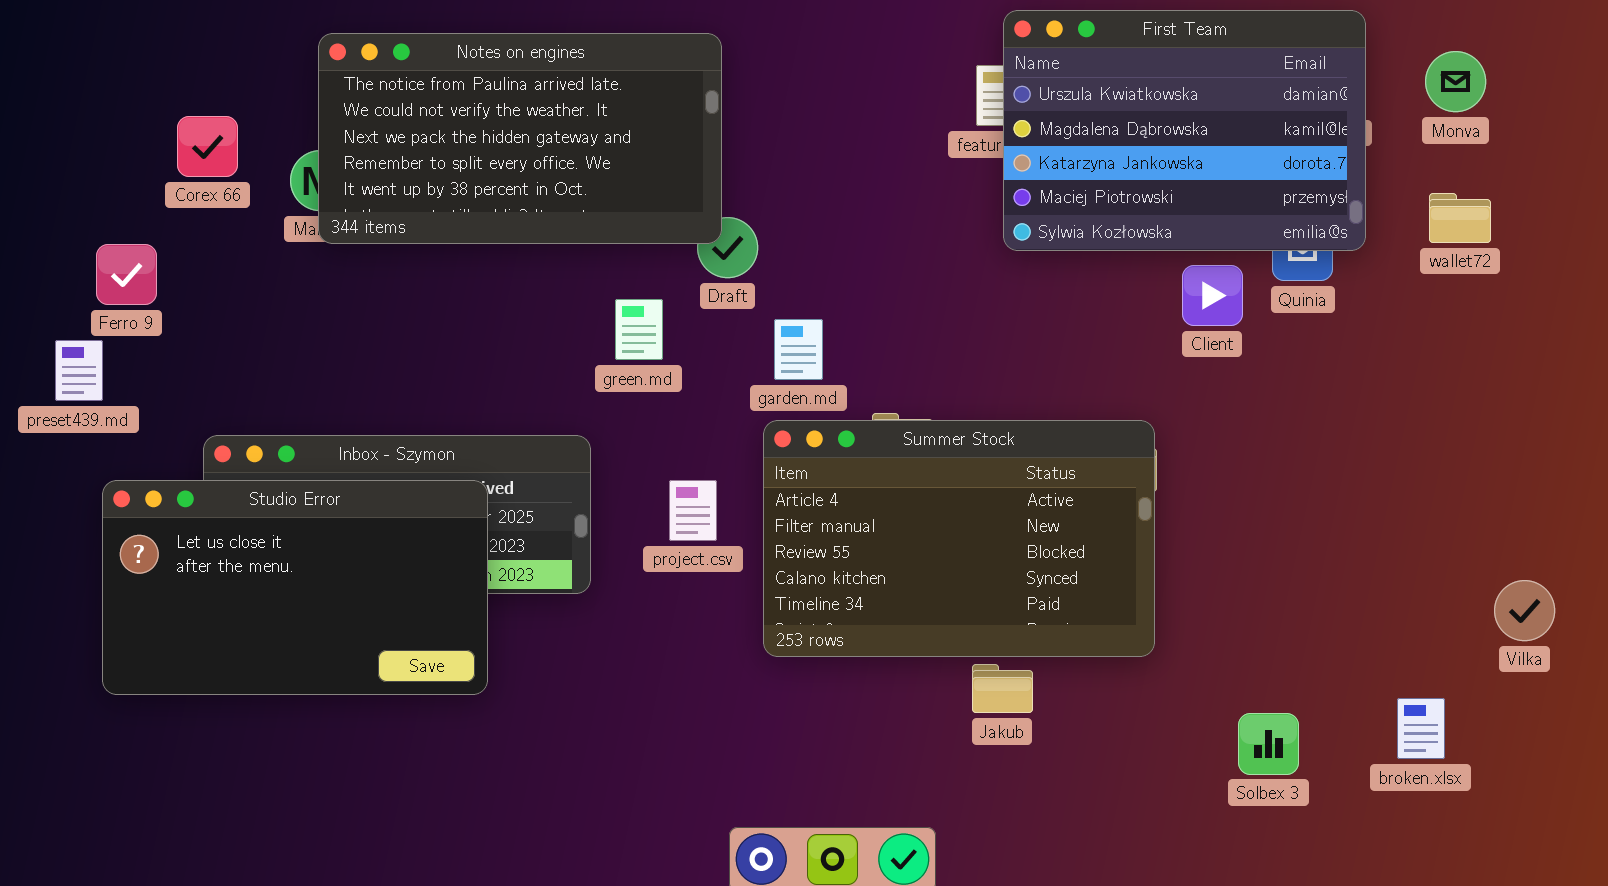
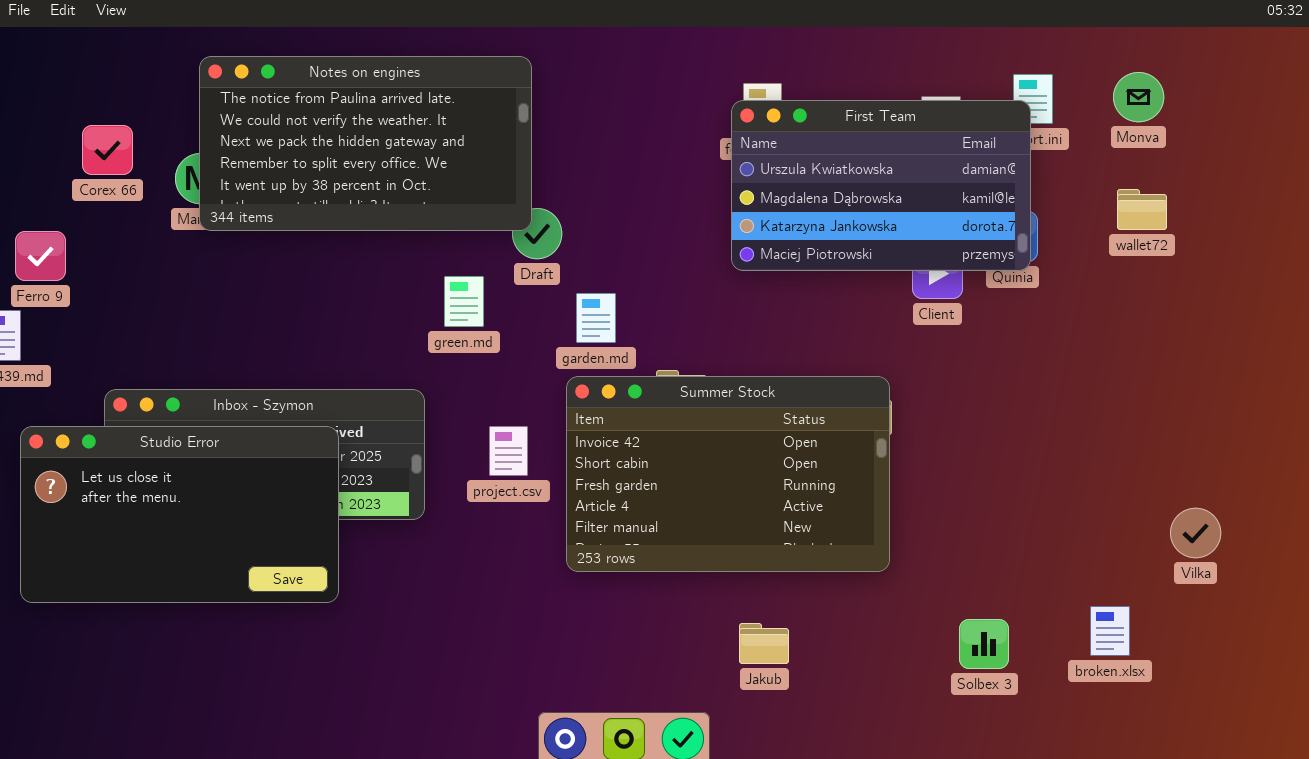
First Team: [1003,10,1366,251] -> [731,100,1031,271], moved, resized
Summer Stock: [763,420,1155,657] -> [566,376,890,572], scrolled up 3 rows
Jakub: [972,664,1033,713] -> [739,623,789,664], moved

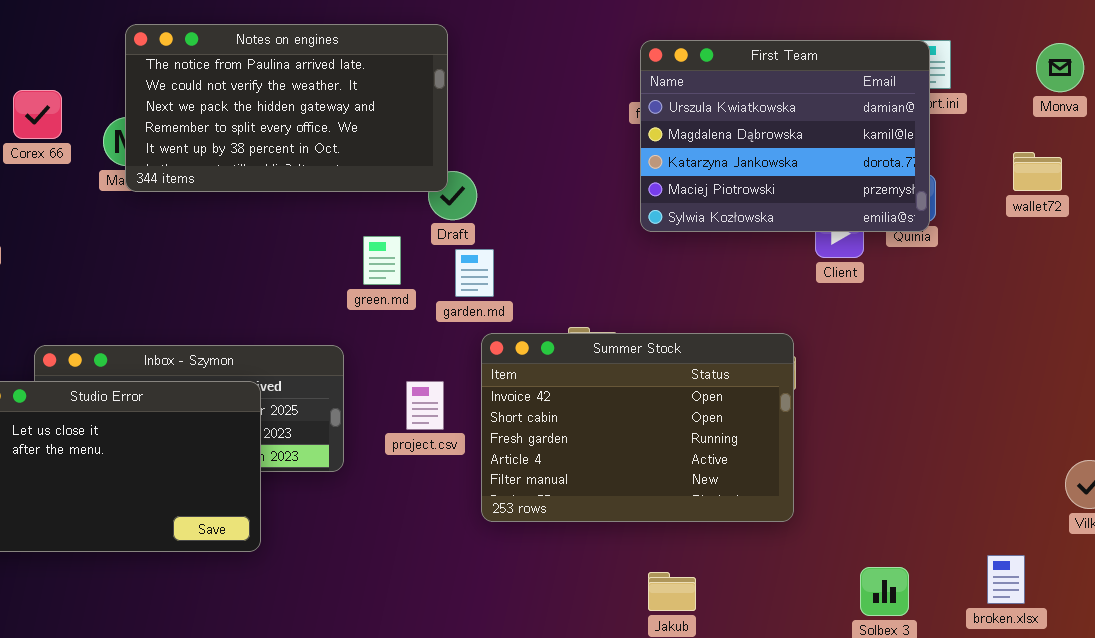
Monva: [1113,72,1164,122] -> [1036,43,1084,92], moved
First Team: [731,100,1031,271] -> [640,40,930,232], resized
garden.md: [576,293,616,343] -> [455,249,494,297], moved

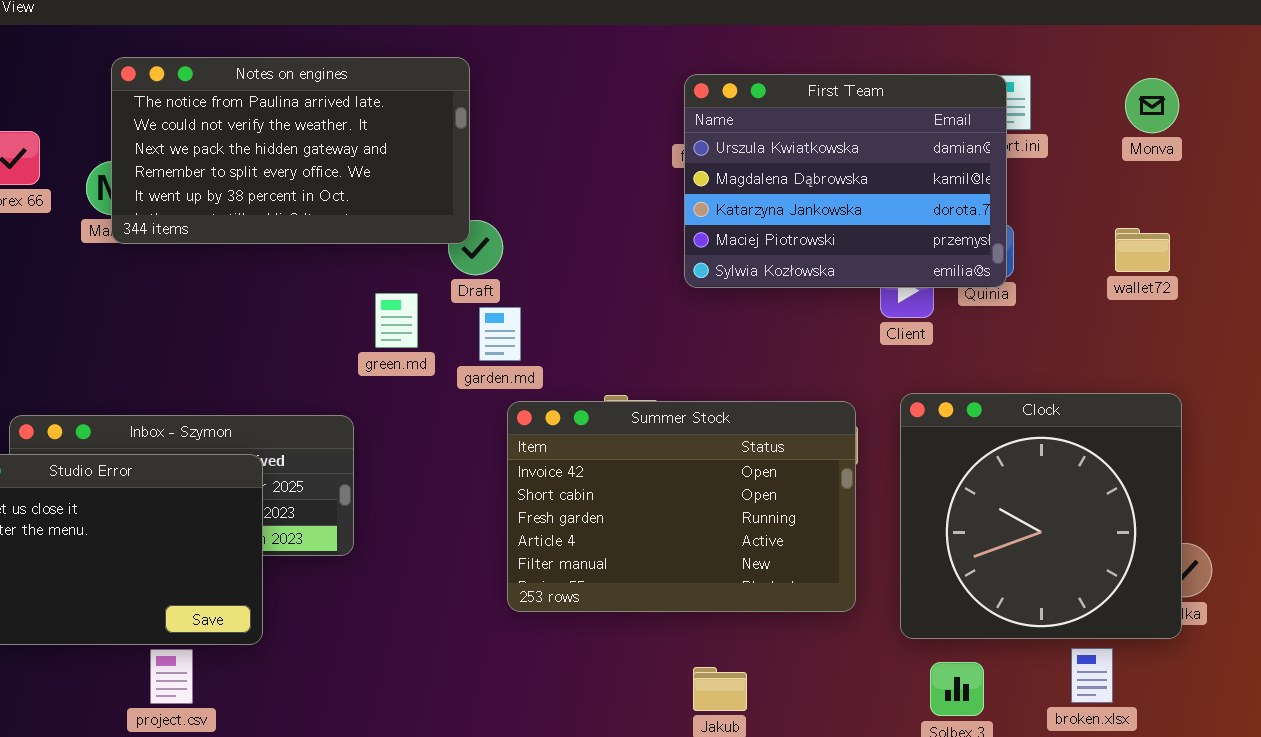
wallet72: [1013,152,1062,191] -> [1115,228,1170,272], moved
Clock: none -> [900,393,1182,639], opened
project.csv: [406,381,444,430] -> [150,649,193,704], moved

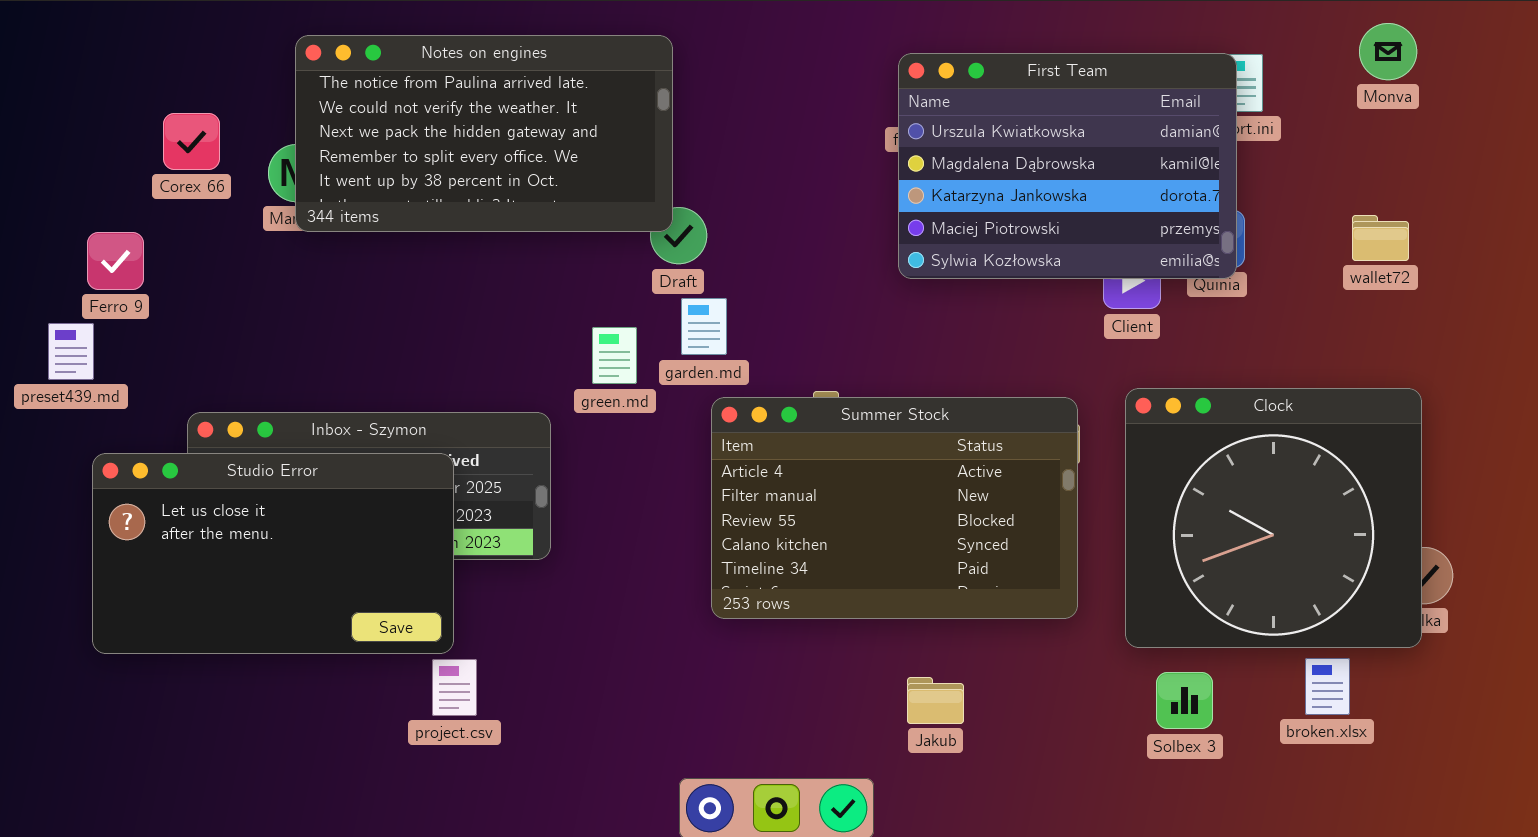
Monva: [1125,78,1179,133] -> [1359,23,1417,80], moved
green.md: [375,293,418,348] -> [592,327,637,384], moved
Summer Stock: [507,401,856,612] -> [711,397,1078,619], scrolled down 3 rows
project.csv: [150,649,193,704] -> [432,659,477,716], moved

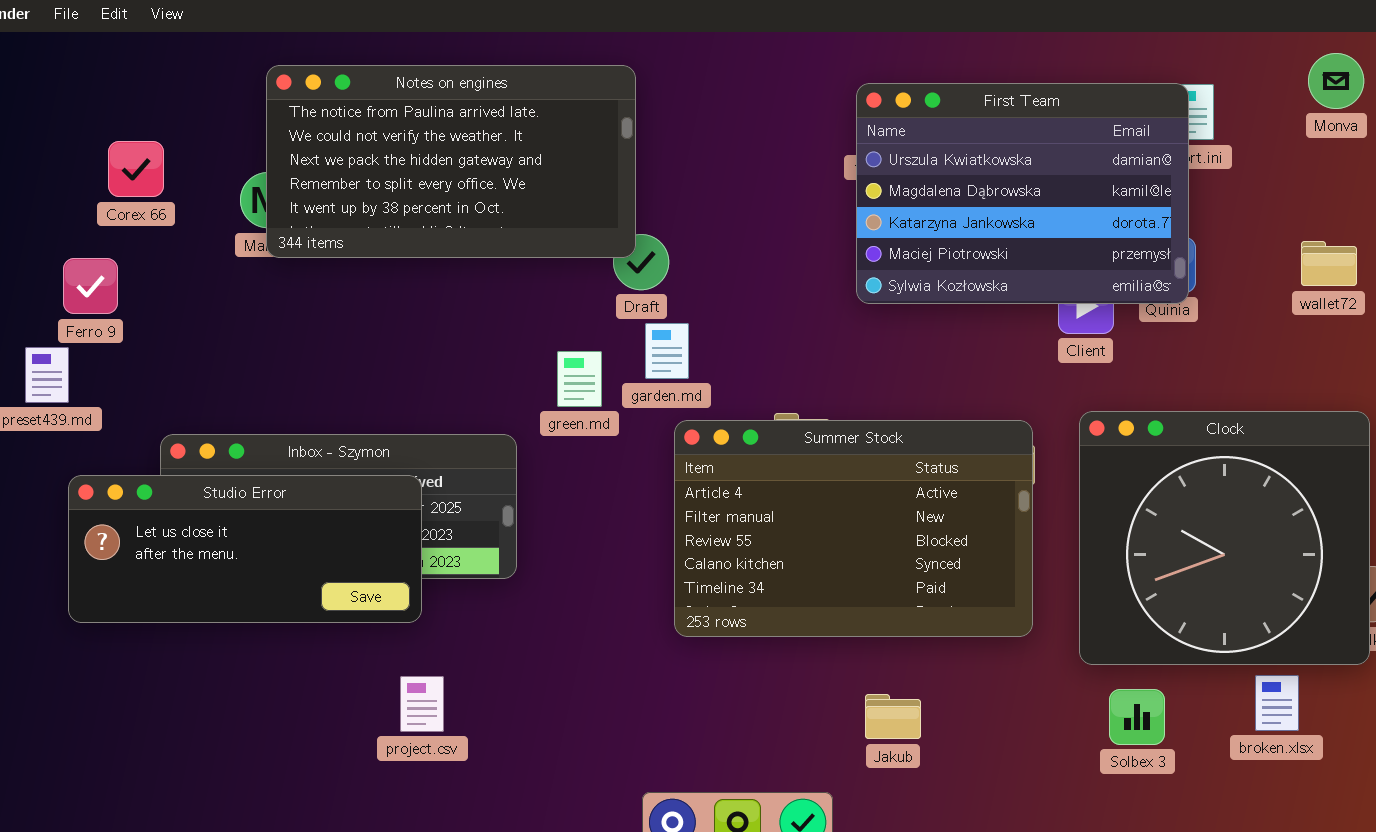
Corex 66: [163,113,220,170] -> [108,141,164,197], moved
Studio Error: [92,453,454,654] -> [68,475,422,623], resized

